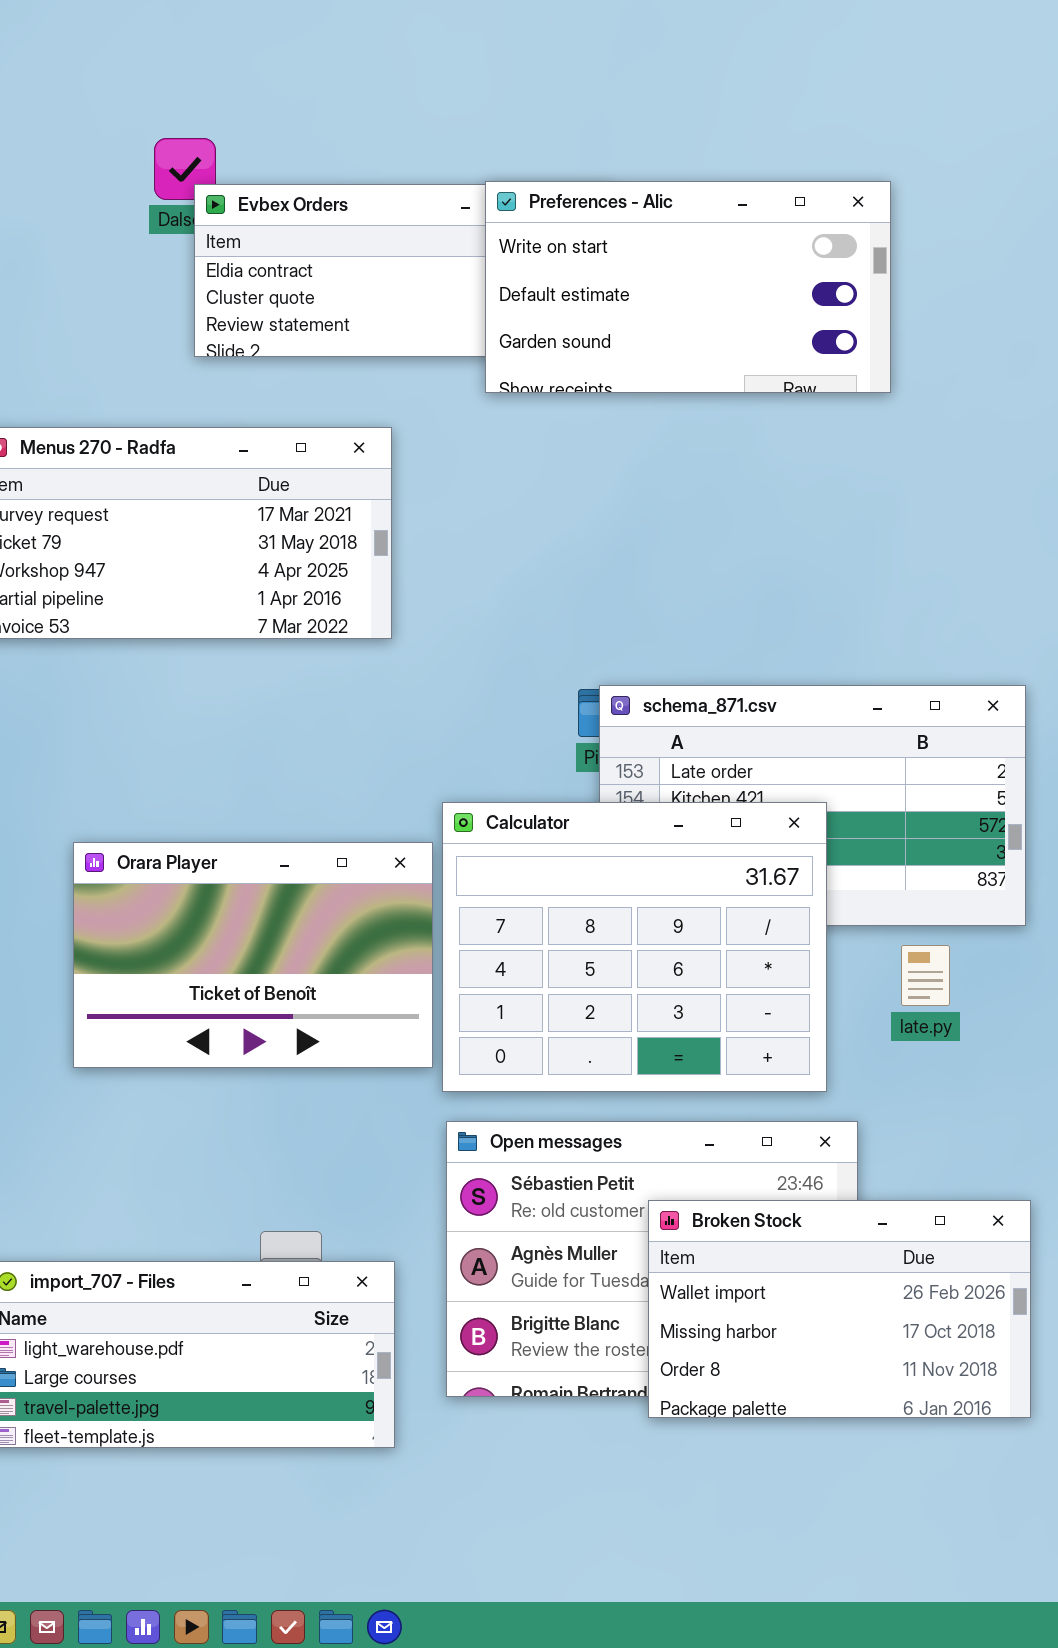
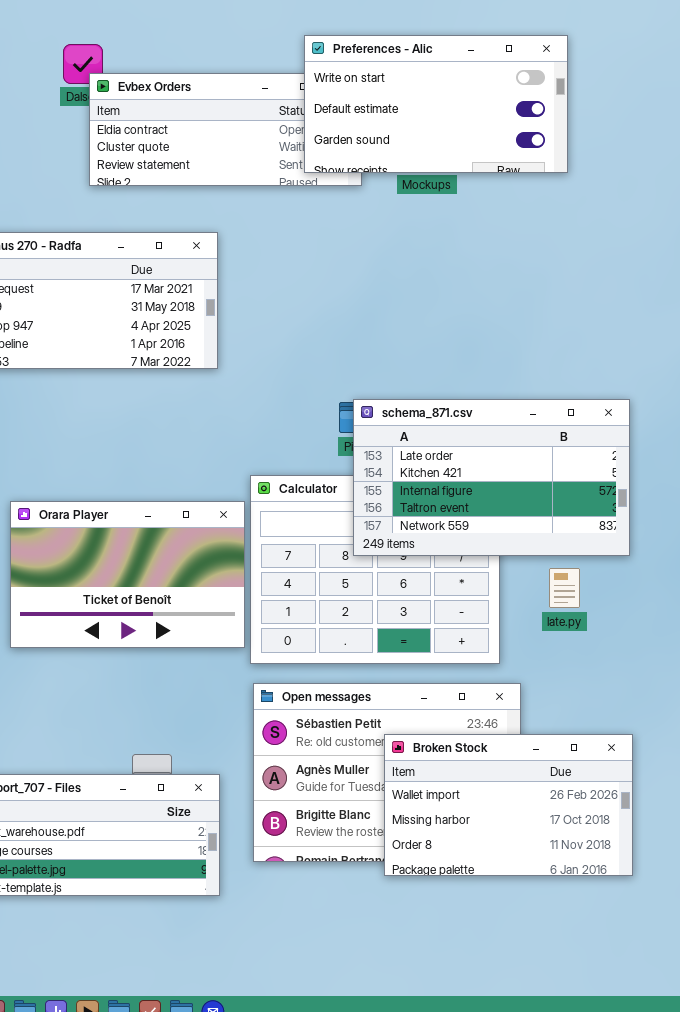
Preferences - Alic: [485,181,891,393] -> [304,35,568,173], moved
schema_871.csv: [599,685,1026,926] -> [353,399,630,556], raised

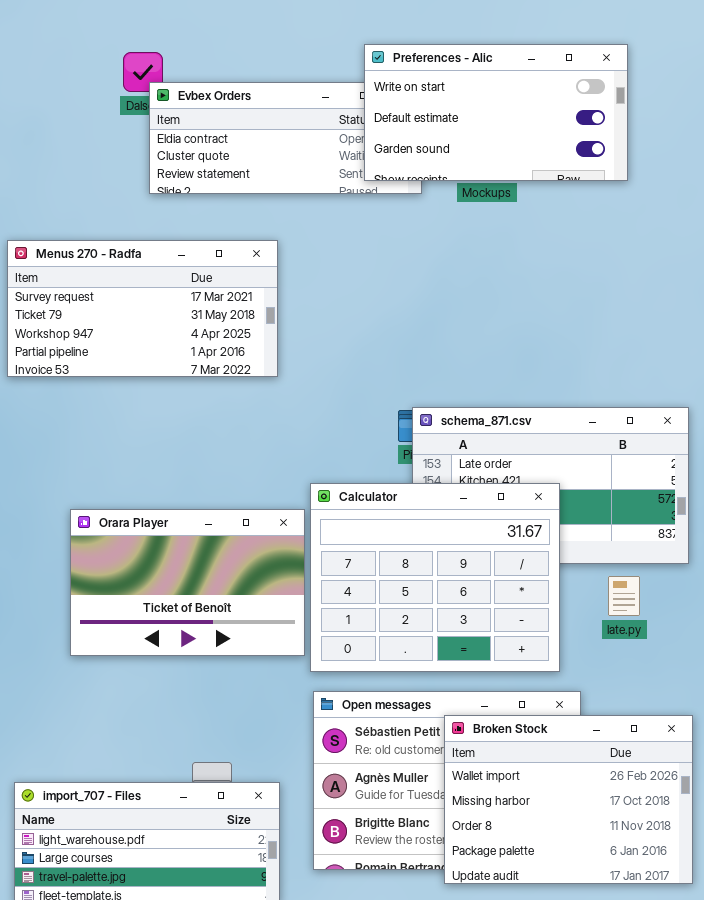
Calculator: [250,475,500,664] -> [310,483,560,672], raised
Broken Stock: [384,734,633,876] -> [444,715,693,884], resized

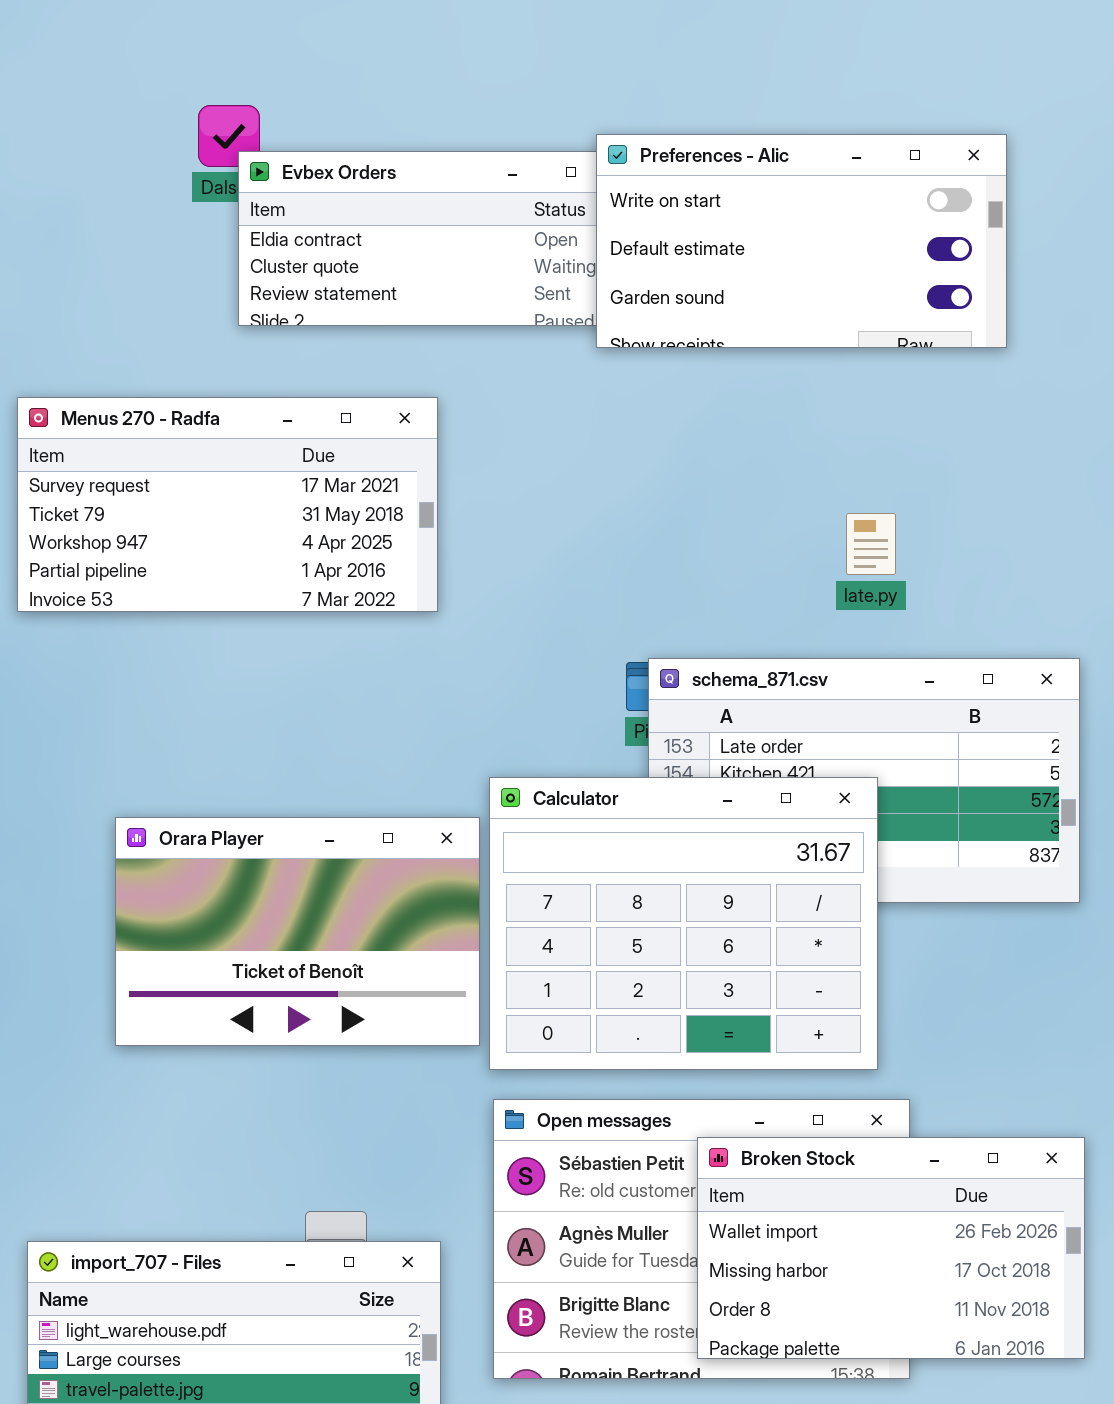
Preferences - Alic: [364,44,628,181] -> [596,134,1007,348], moved
late.py: [608,576,640,616] -> [846,513,896,575], moved
Broken Stock: [444,715,693,884] -> [697,1137,1085,1359], resized

